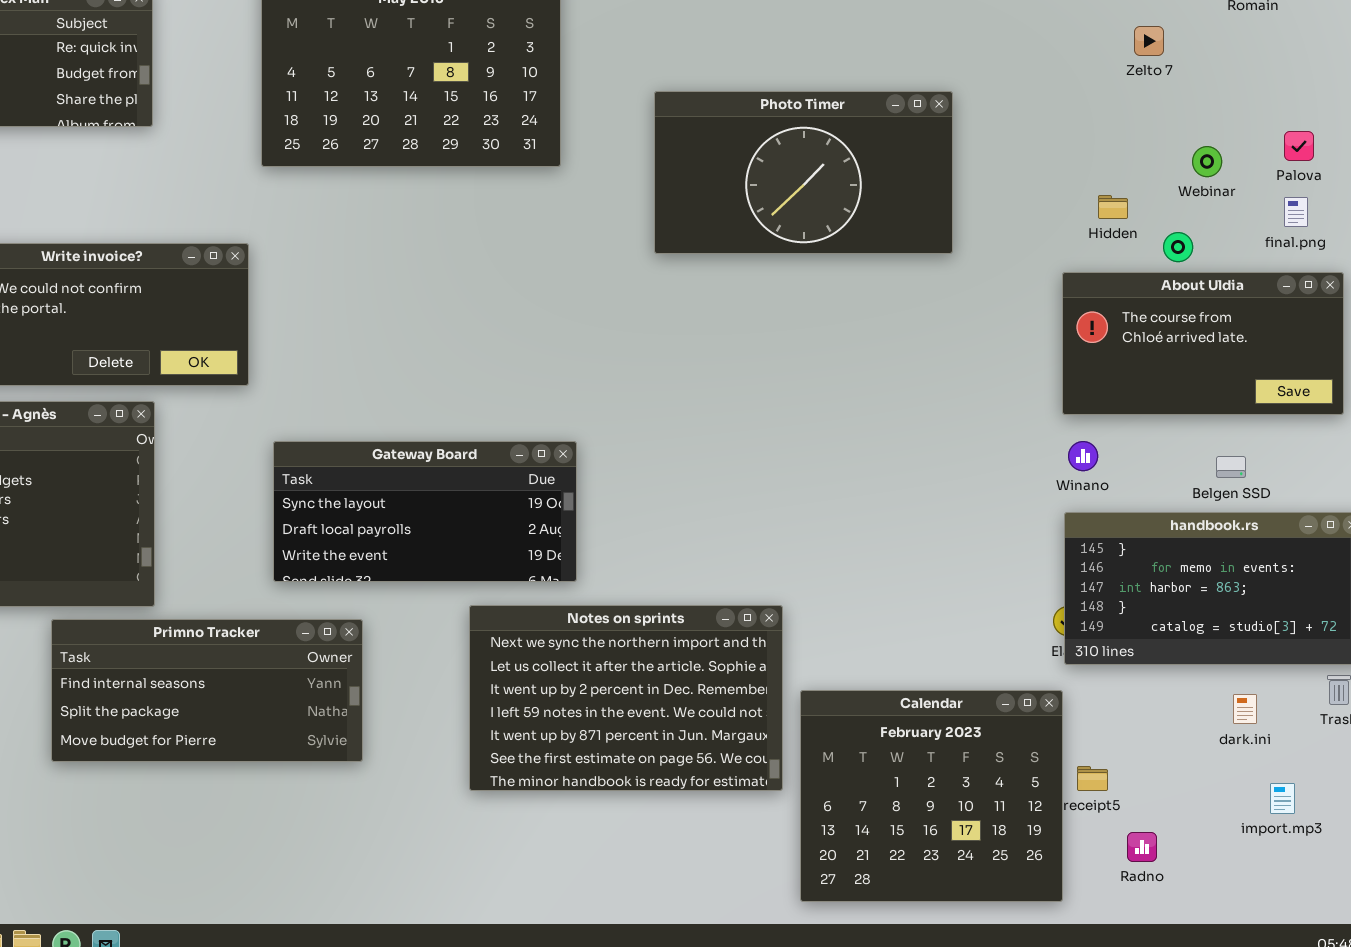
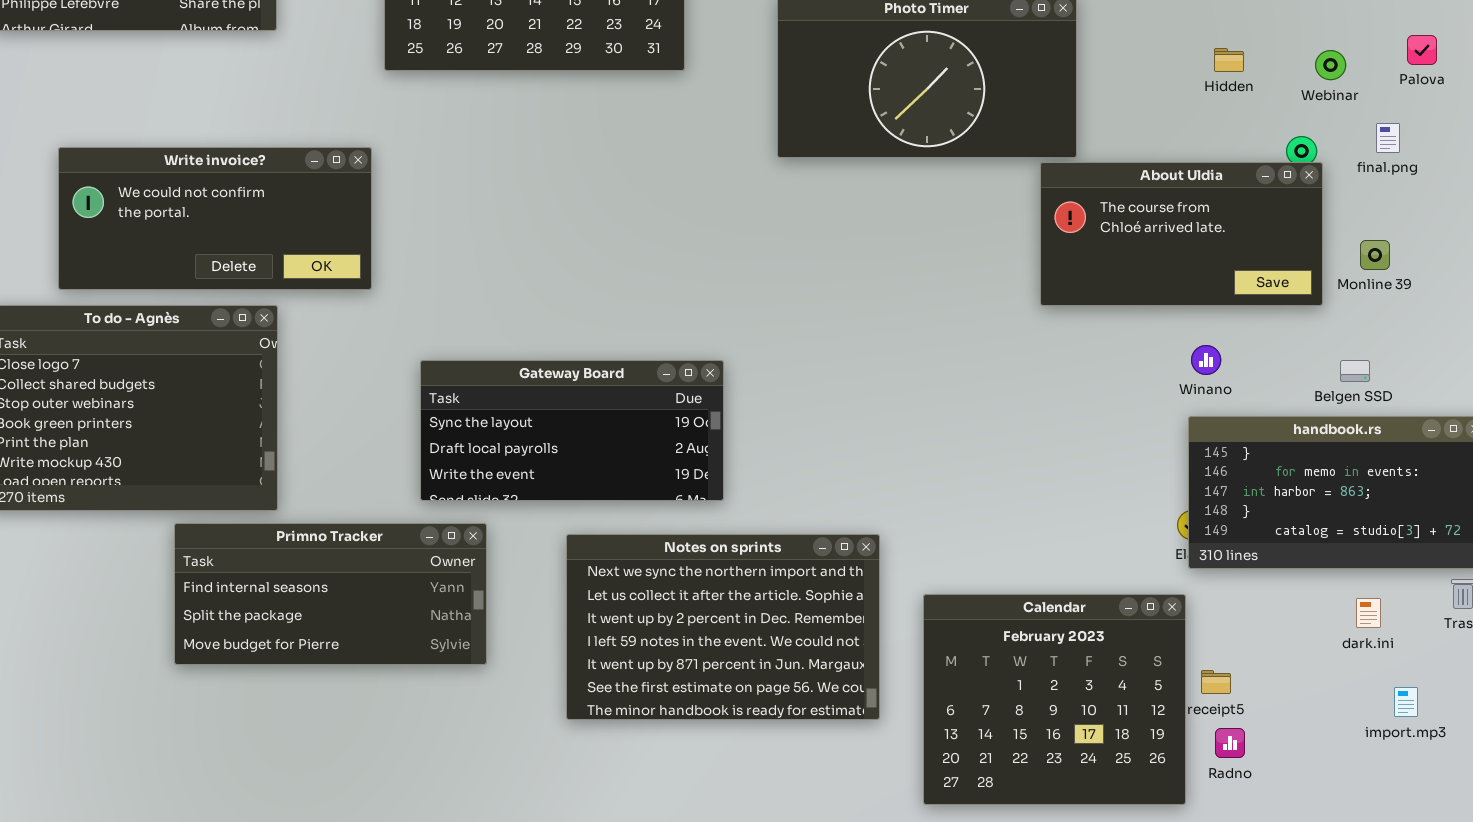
Hidden: [1098,195,1128,219] -> [1214,48,1244,72], moved
final.png: [1284,197,1308,227] -> [1376,123,1400,153], moved
About Uldia: [1062,272,1344,415] -> [1040,162,1323,306], moved
Gateway Board: [273,441,577,582] -> [420,360,724,501], moved
Notes on sprints: [469,605,783,791] -> [566,534,880,720], moved
Radno: [1127,832,1157,862] -> [1215,728,1245,758], moved

